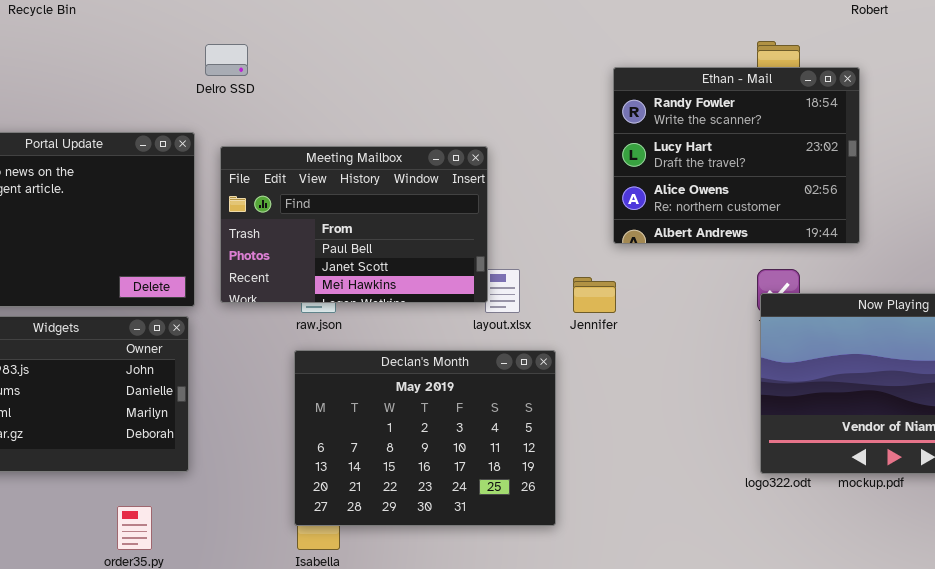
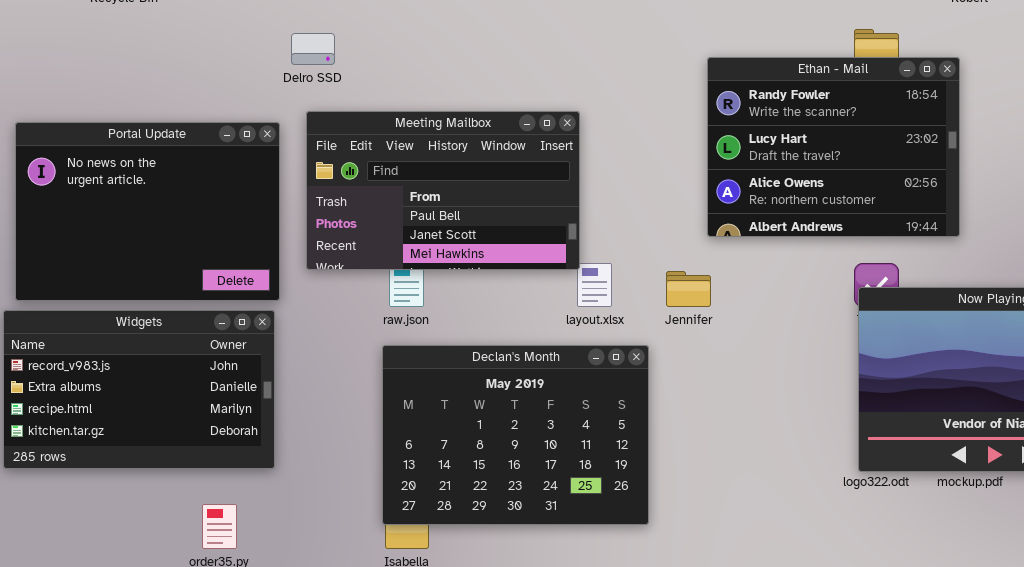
Meeting Mailbox: [220,146,488,303] -> [306,111,580,270], moved

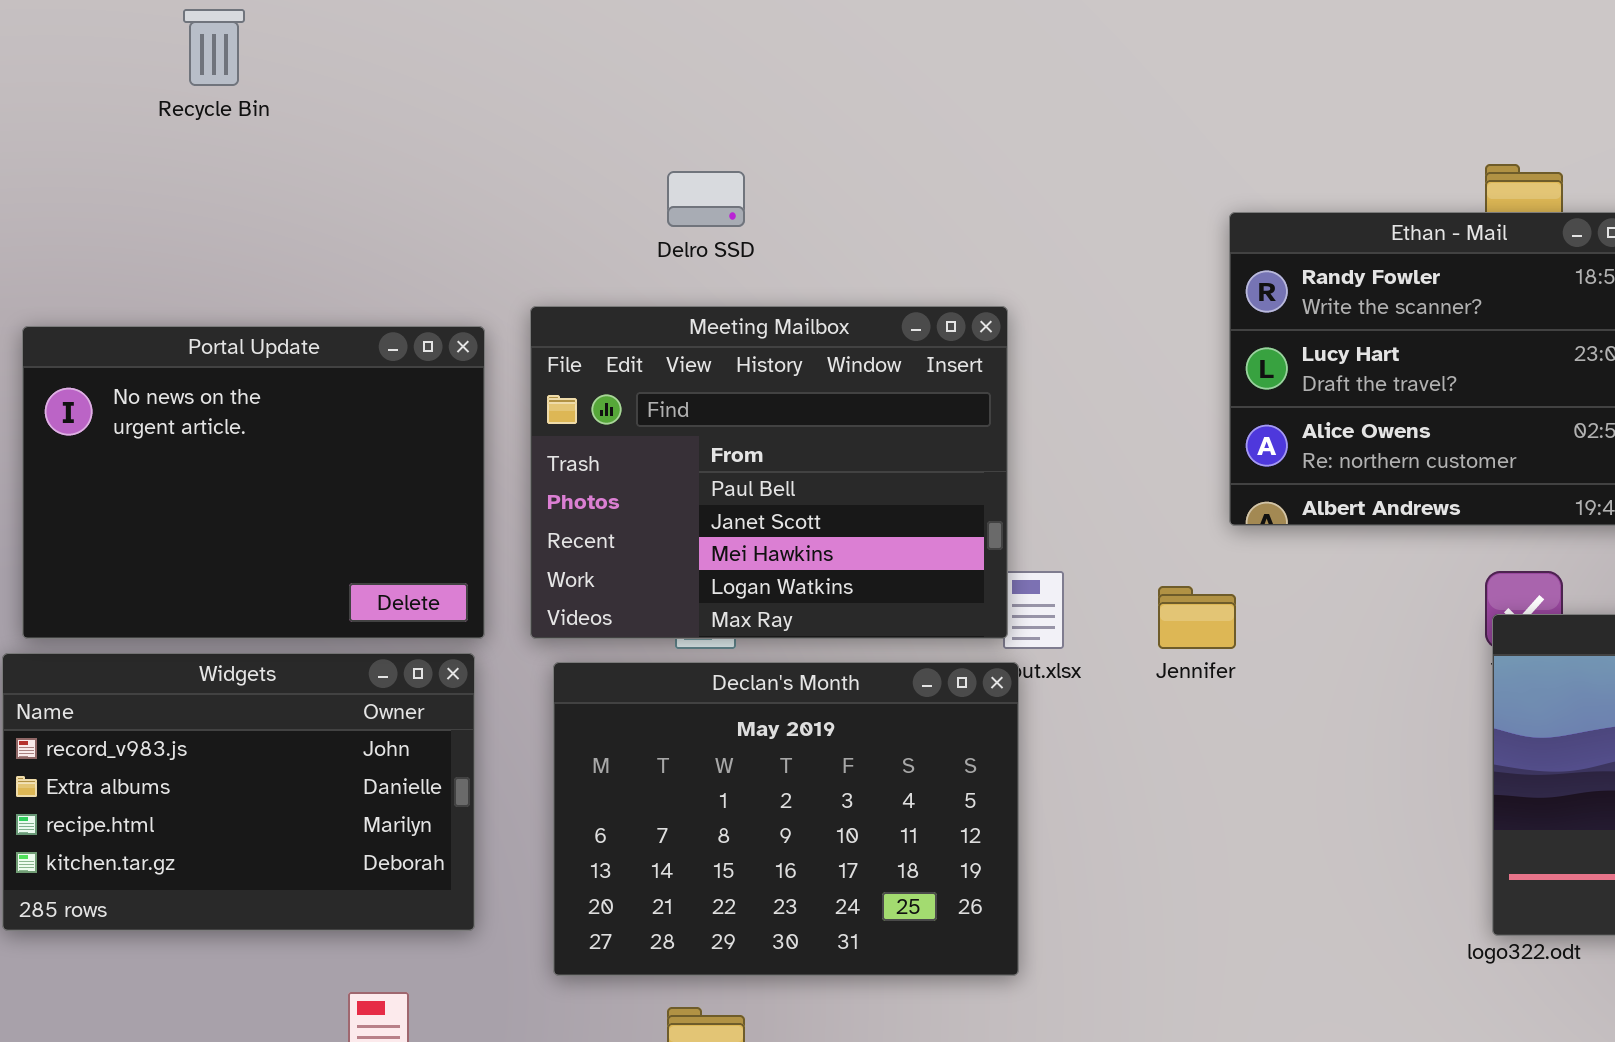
Delro SSD: [291,33,335,65] -> [667,171,745,227], moved
Meeting Mailbox: [306,111,580,270] -> [530,306,1008,639], resized
Declan's Month: [382,345,649,525] -> [553,662,1019,976], moved

